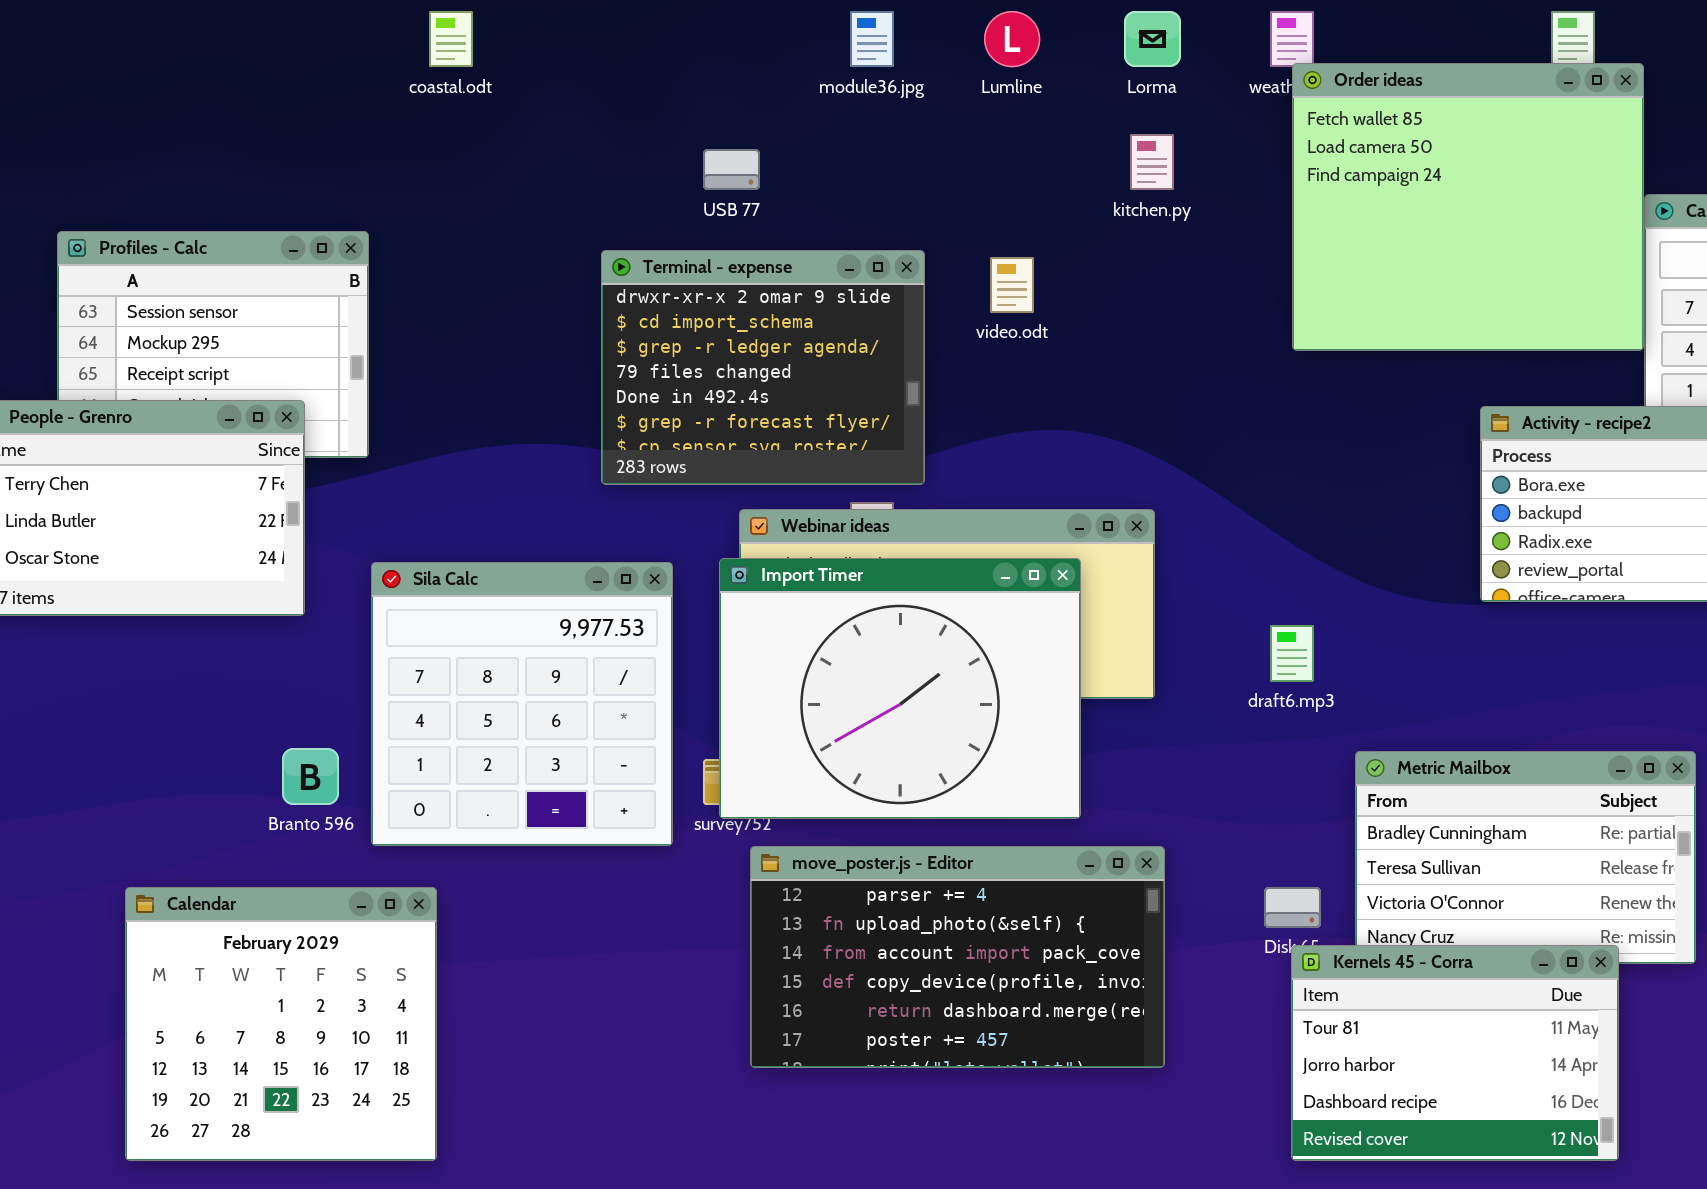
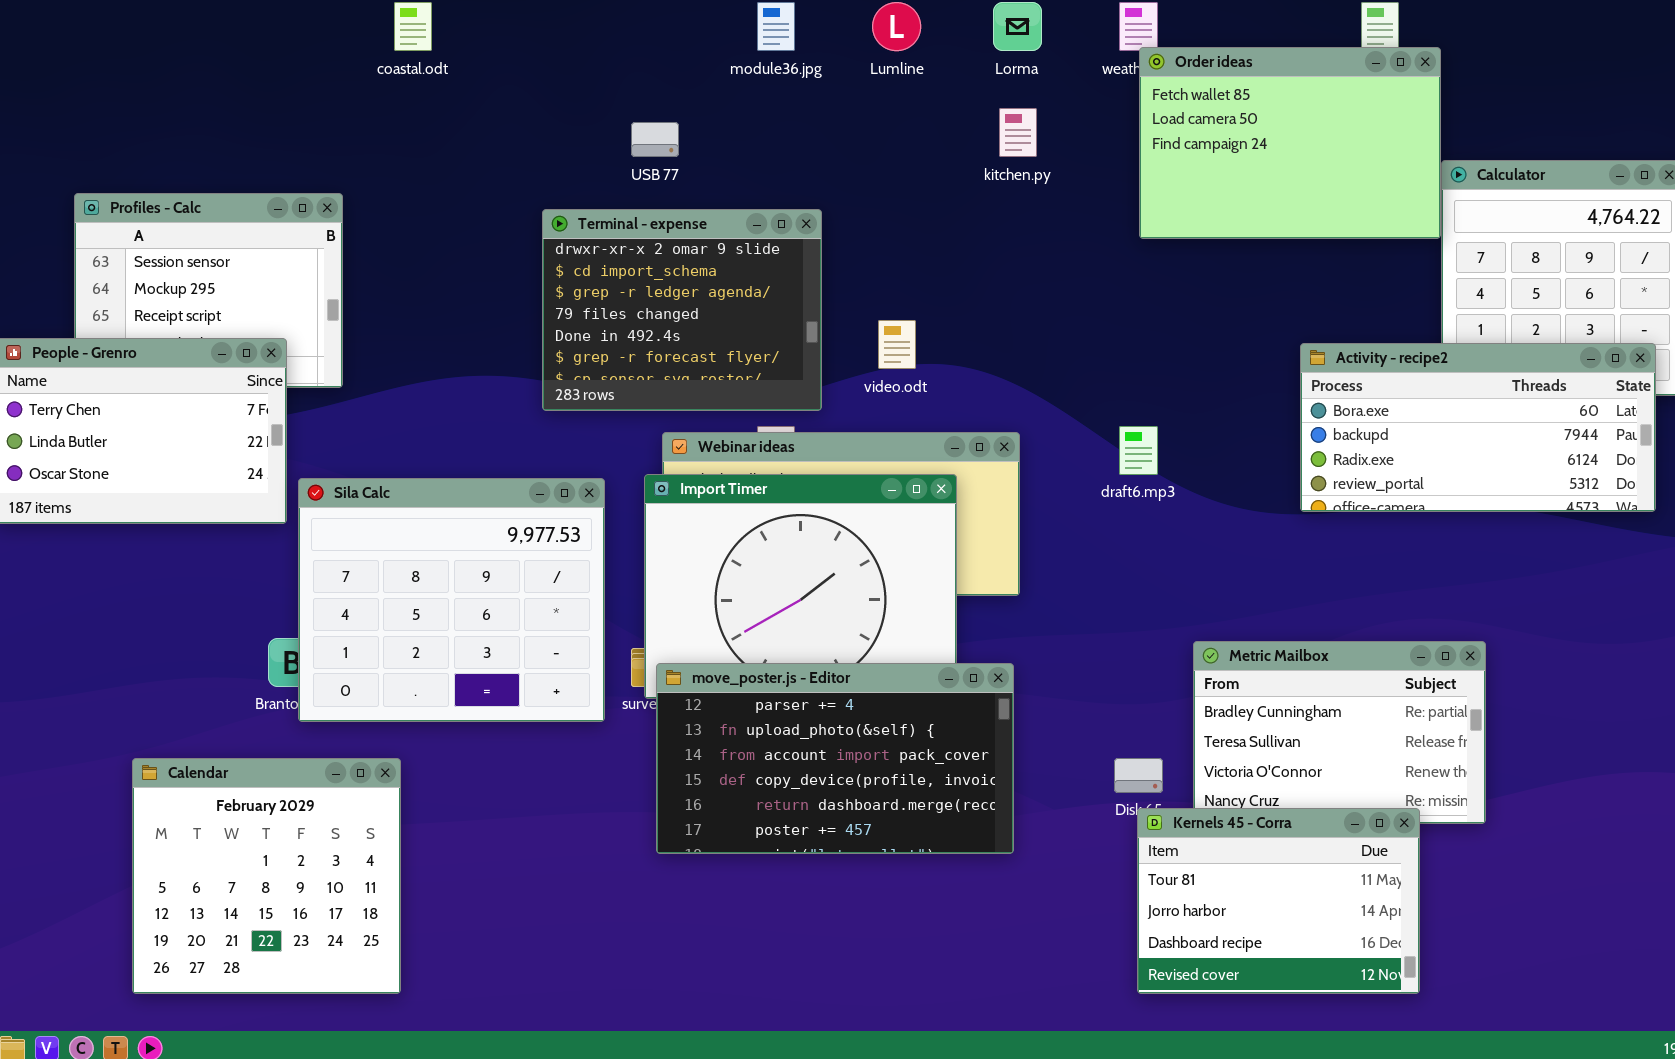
Order ideas: [1292,63,1644,351] -> [1139,47,1441,239], resized
video.odt: [990,257,1034,313] -> [878,320,916,369], moved
Sila Calc: [371,562,673,846] -> [298,478,605,722], resized
draft6.mp3: [1270,625,1314,682] -> [1119,426,1158,475], moved
move_poster.js - Editor: [750,846,1165,1068] -> [656,663,1014,854], moved

